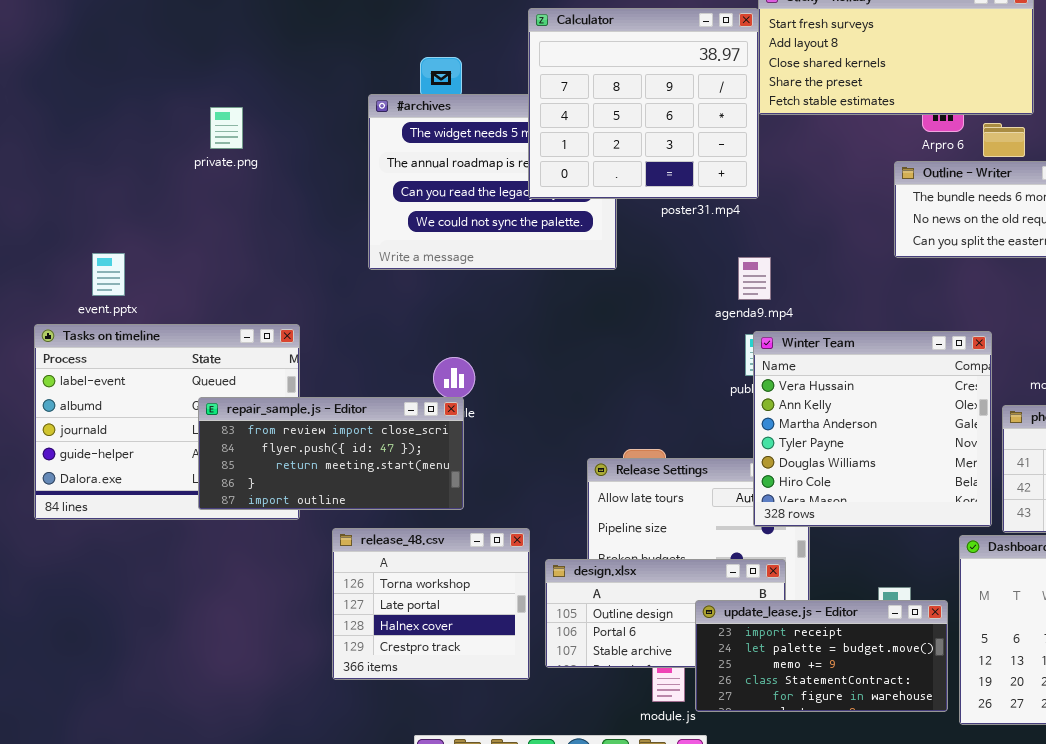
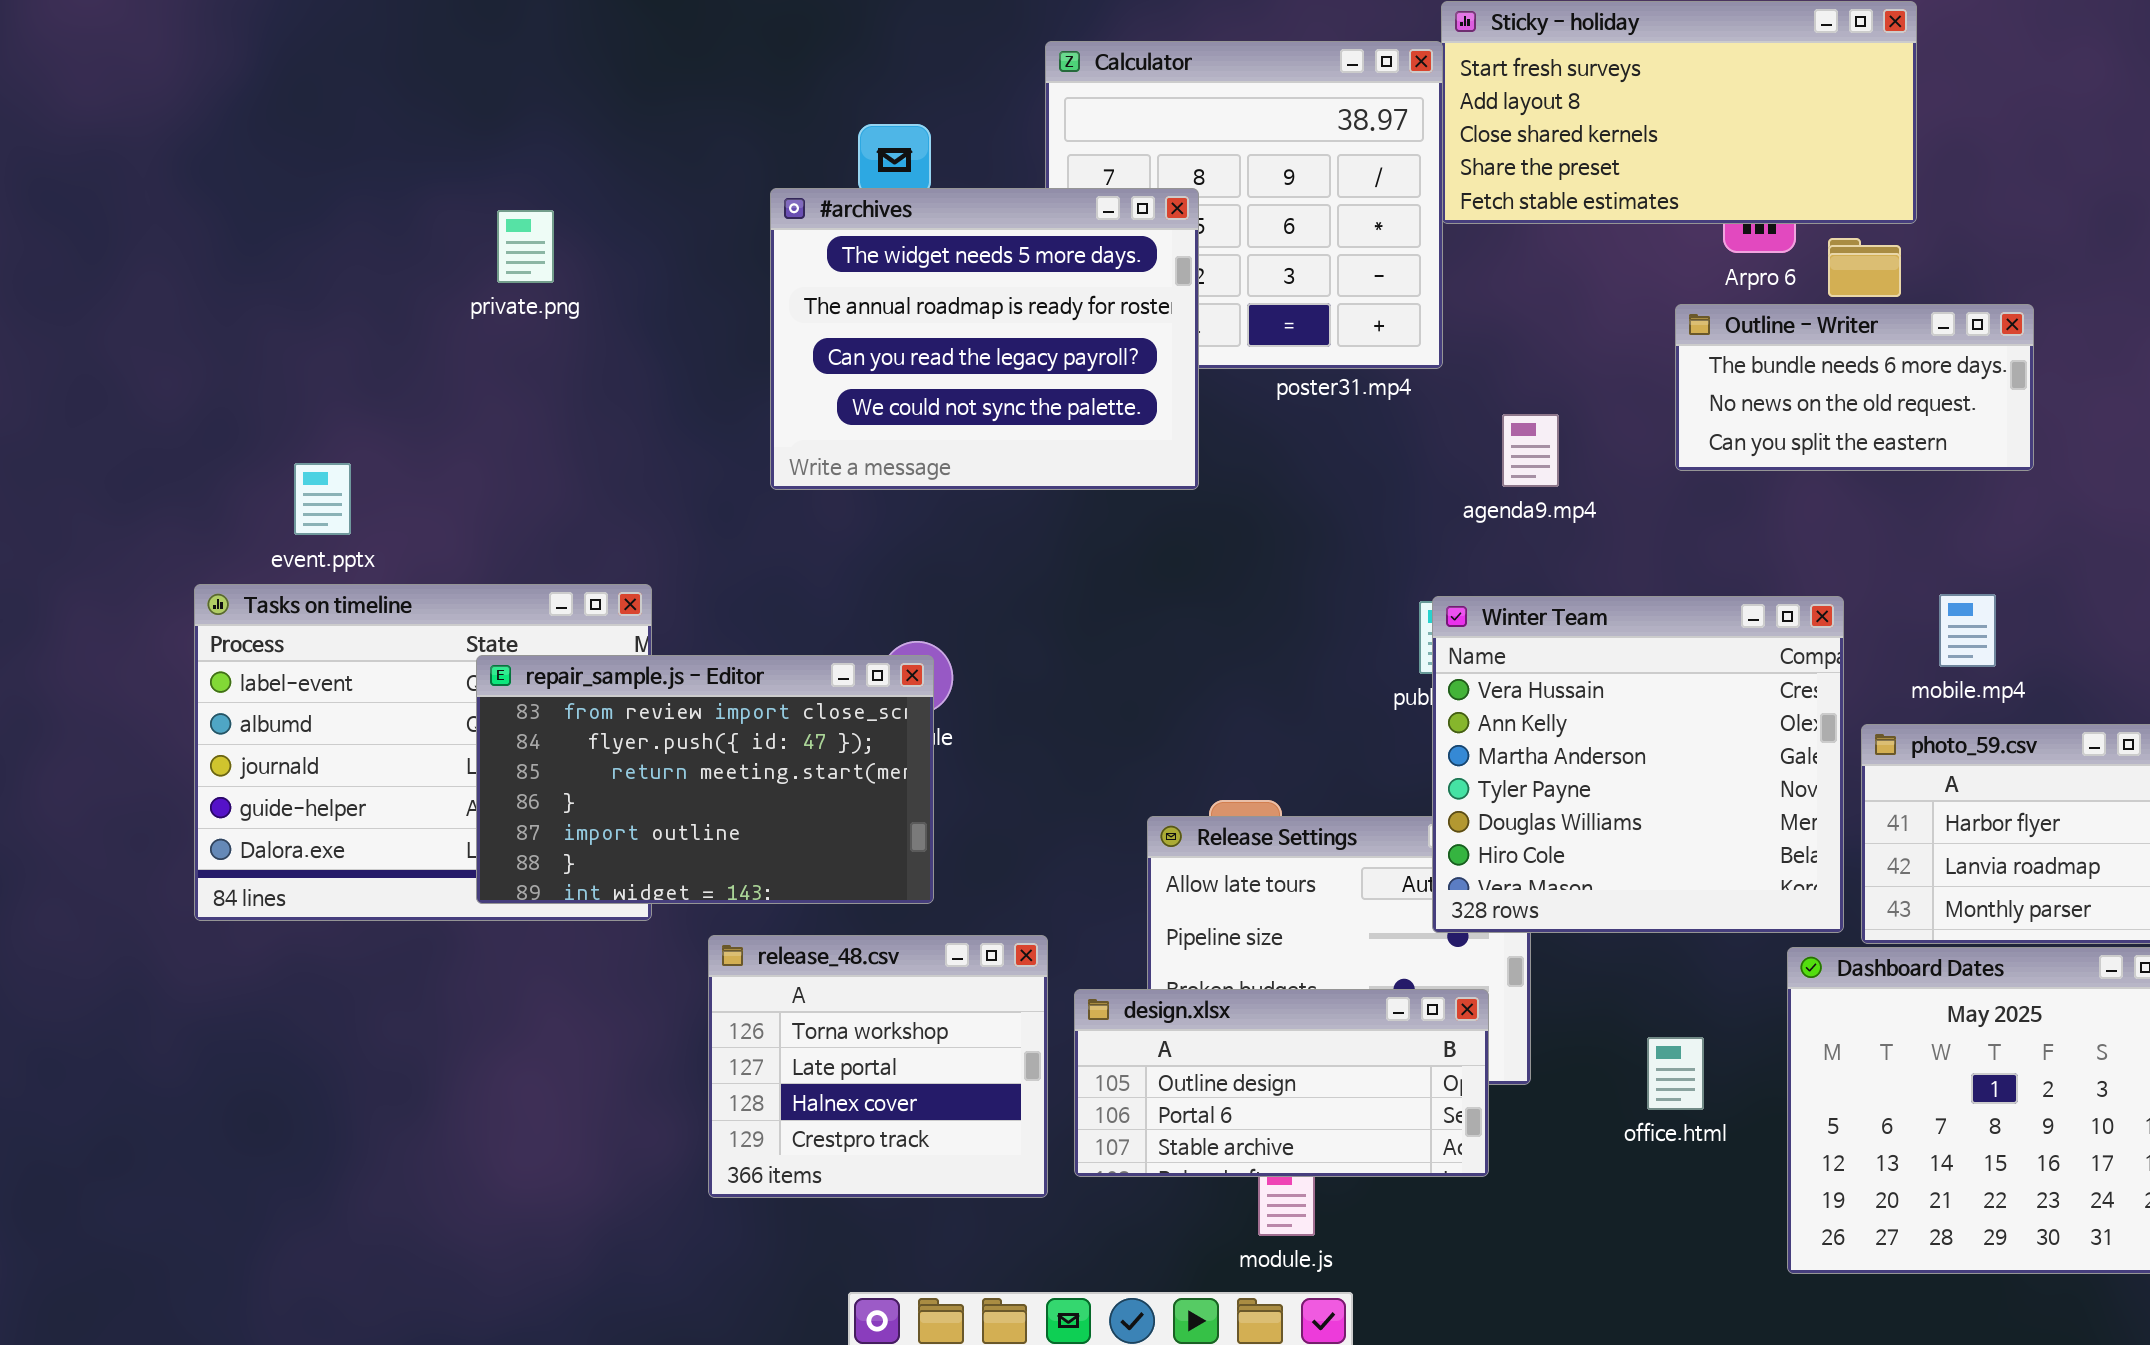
#archives: [368,94,617,270] -> [770,188,1199,490], raised
agenda9.mp4: [738,257,771,300] -> [1502,414,1559,487], moved
repair_sample.js - Editor: [198,397,464,510] -> [476,655,934,904], resized
update_lease.js - Editor: [695,600,948,712] -> none, closed

